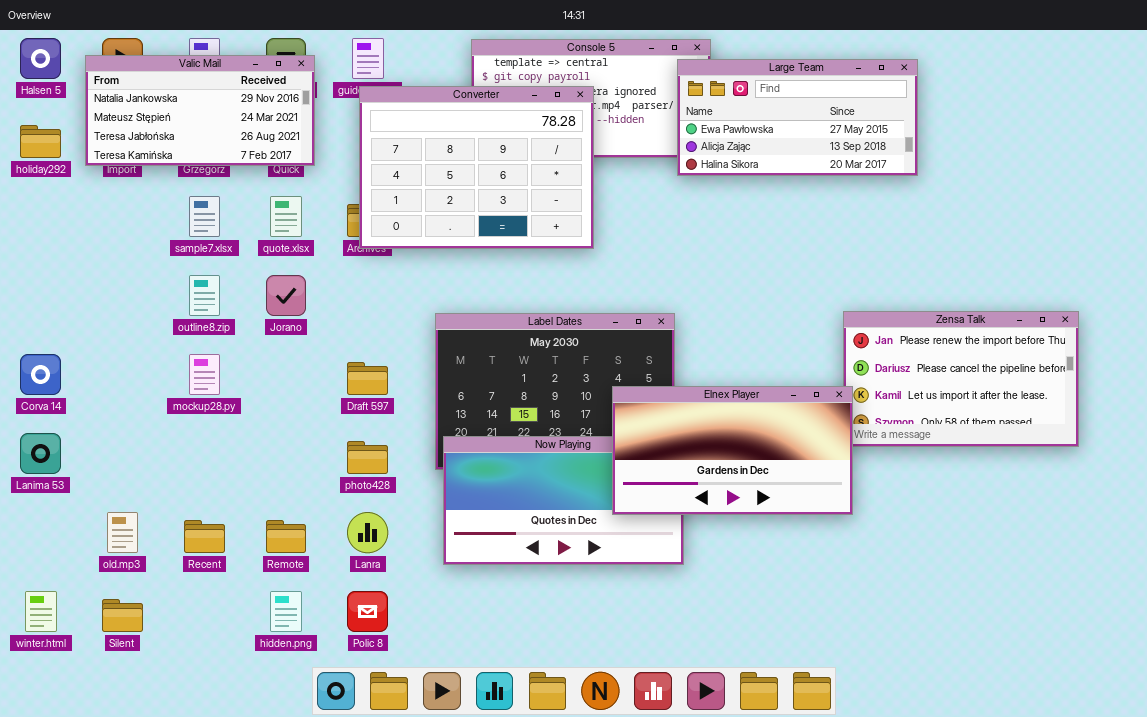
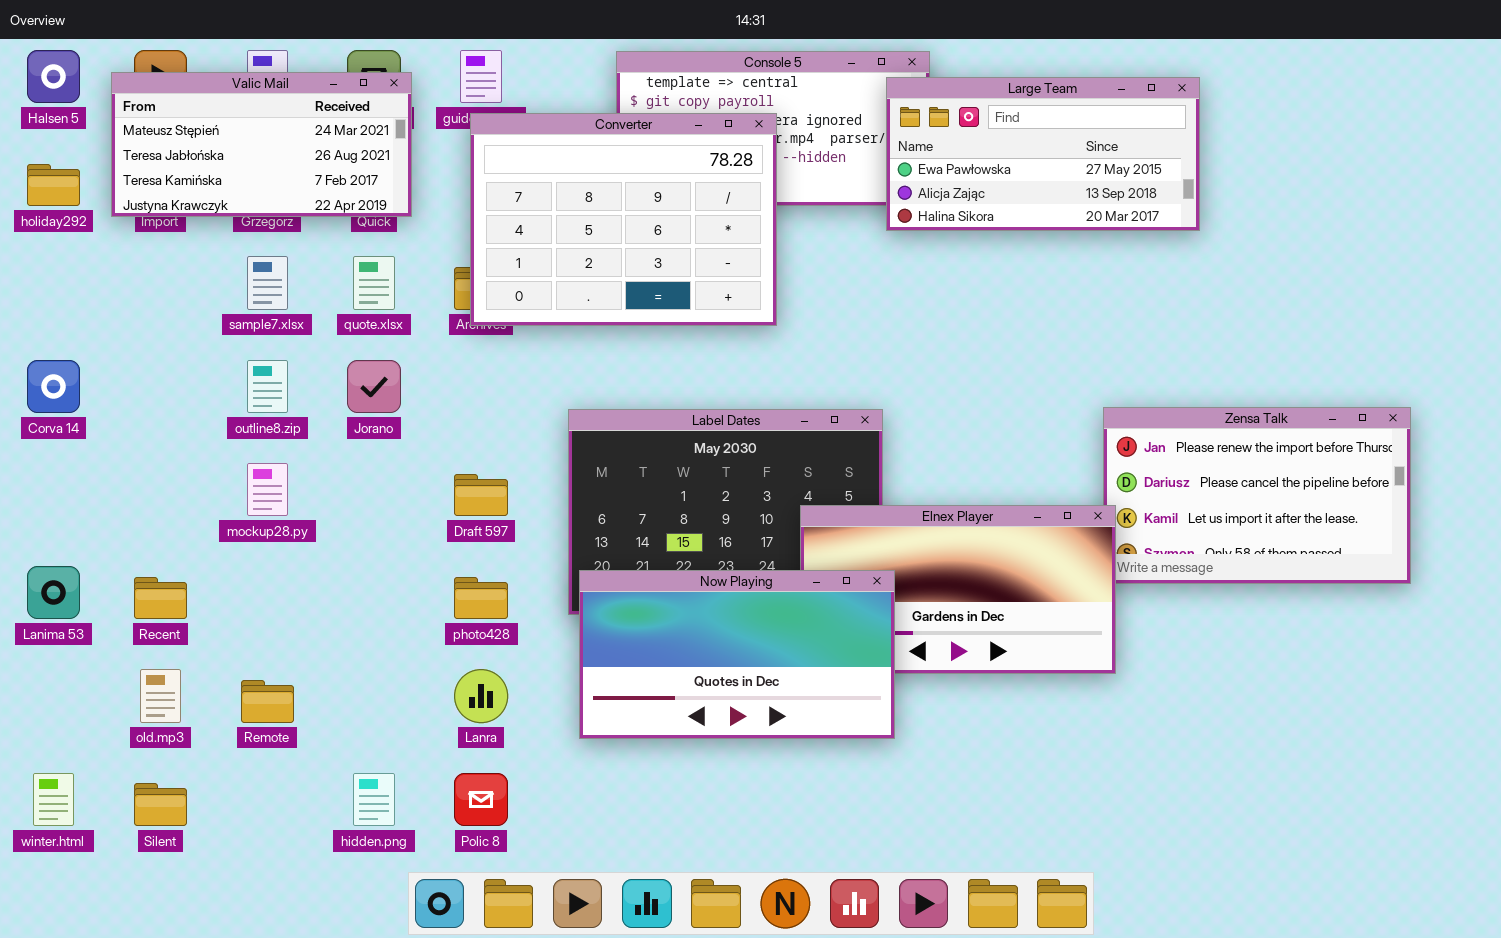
Valic Mail: [85,55,315,166] -> [111,72,412,217], scrolled down 1 row
Corva 14: [20,354,61,395] -> [27,360,80,413], moved
Now Playing: [443,436,684,565] -> [579,570,895,739], raised
Recent: [184,520,225,553] -> [134,577,187,619], moved
Remote: [266,520,306,553] -> [241,680,294,723], moved

